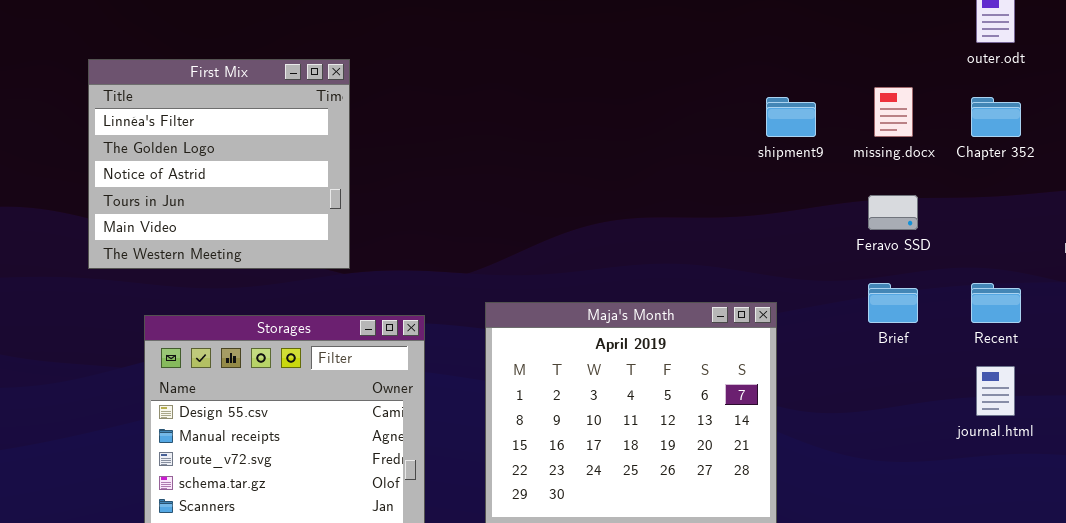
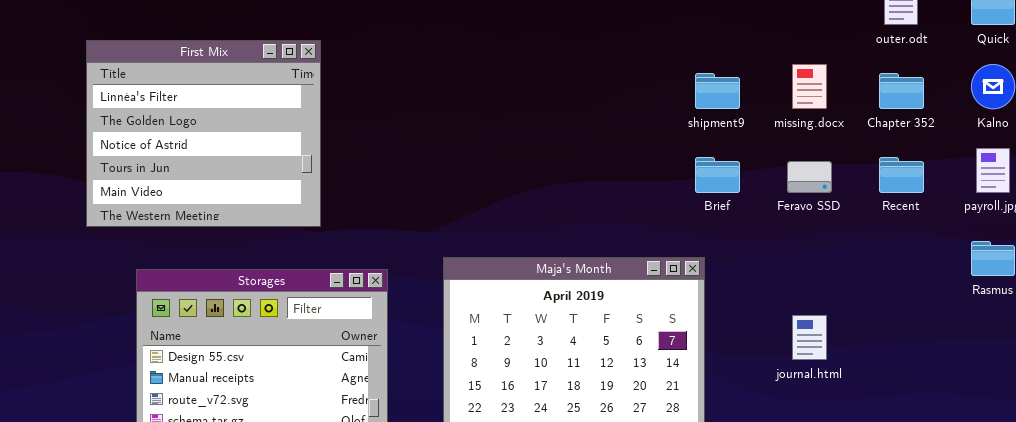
Brief: [868,283,918,323] -> [695,157,740,193], moved
Recent: [971,283,1021,323] -> [879,157,924,193], moved
journal.html: [976,366,1015,416] -> [792,315,827,360], moved

